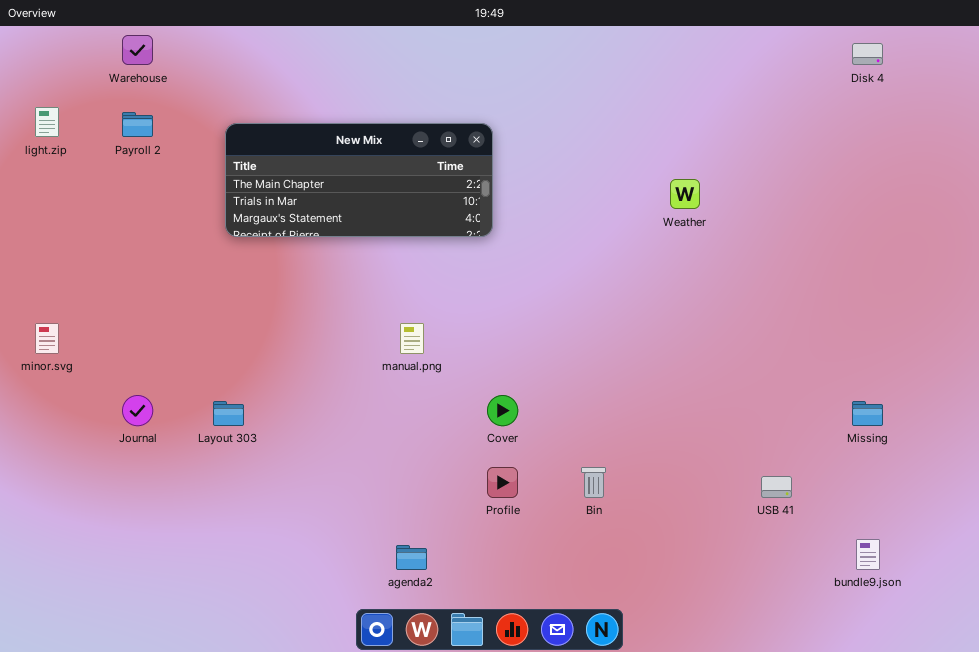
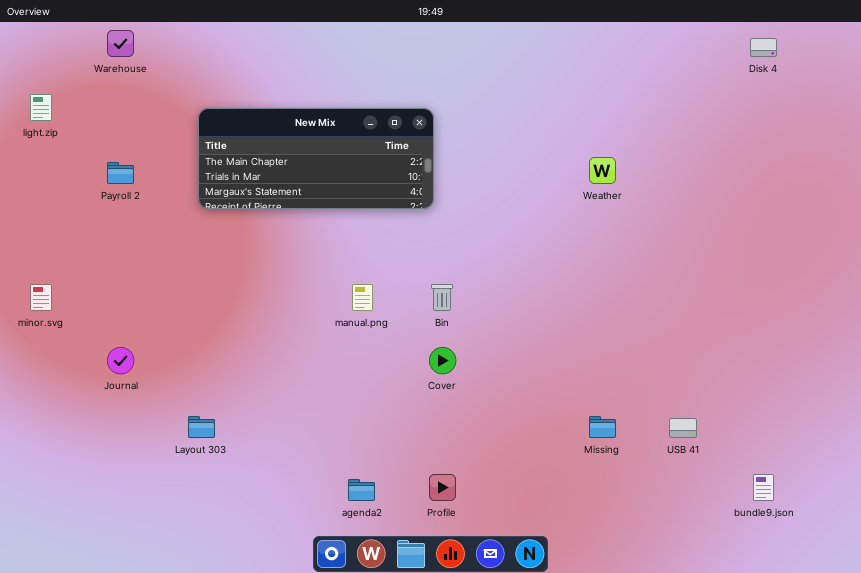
Payroll 2: [122,112,153,137] -> [107,162,134,184], moved
Layout 303: [213,401,244,426] -> [188,416,215,438], moved
Missing: [852,401,883,426] -> [589,416,616,438], moved
Profile: [487,467,518,498] -> [429,474,456,501], moved
Bin: [581,467,606,498] -> [431,284,453,311], moved

